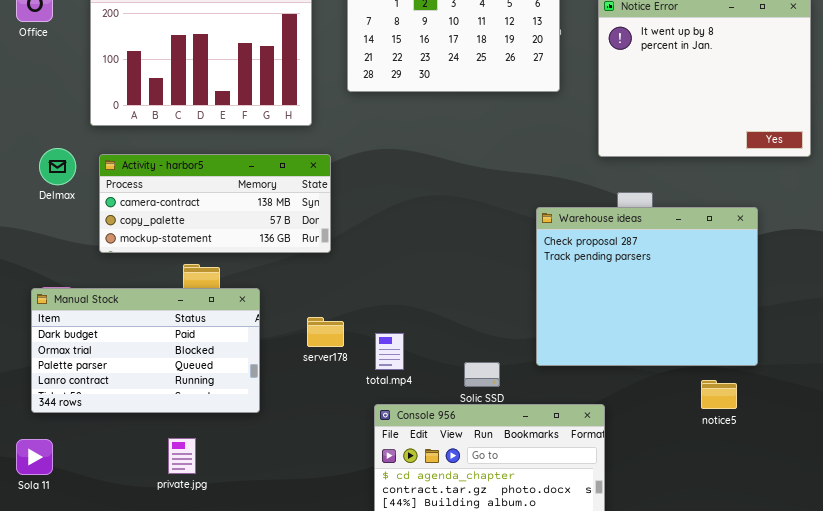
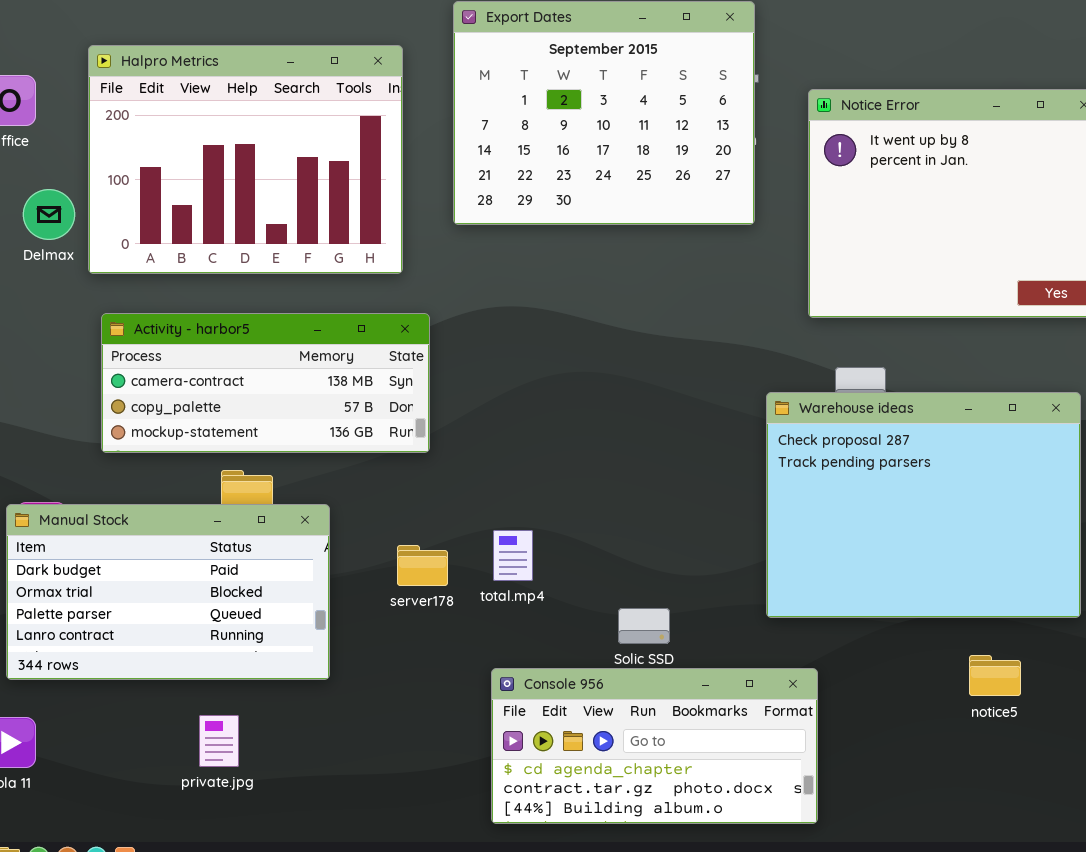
Delmax: [39,148,76,185] -> [23,189,75,240], moved
Warehouse ideas: [536,207,758,366] -> [766,392,1081,618], moved
total.mp4: [375,333,404,370] -> [493,530,533,581], moved
notice5: [701,380,737,409] -> [969,655,1021,696], moved

